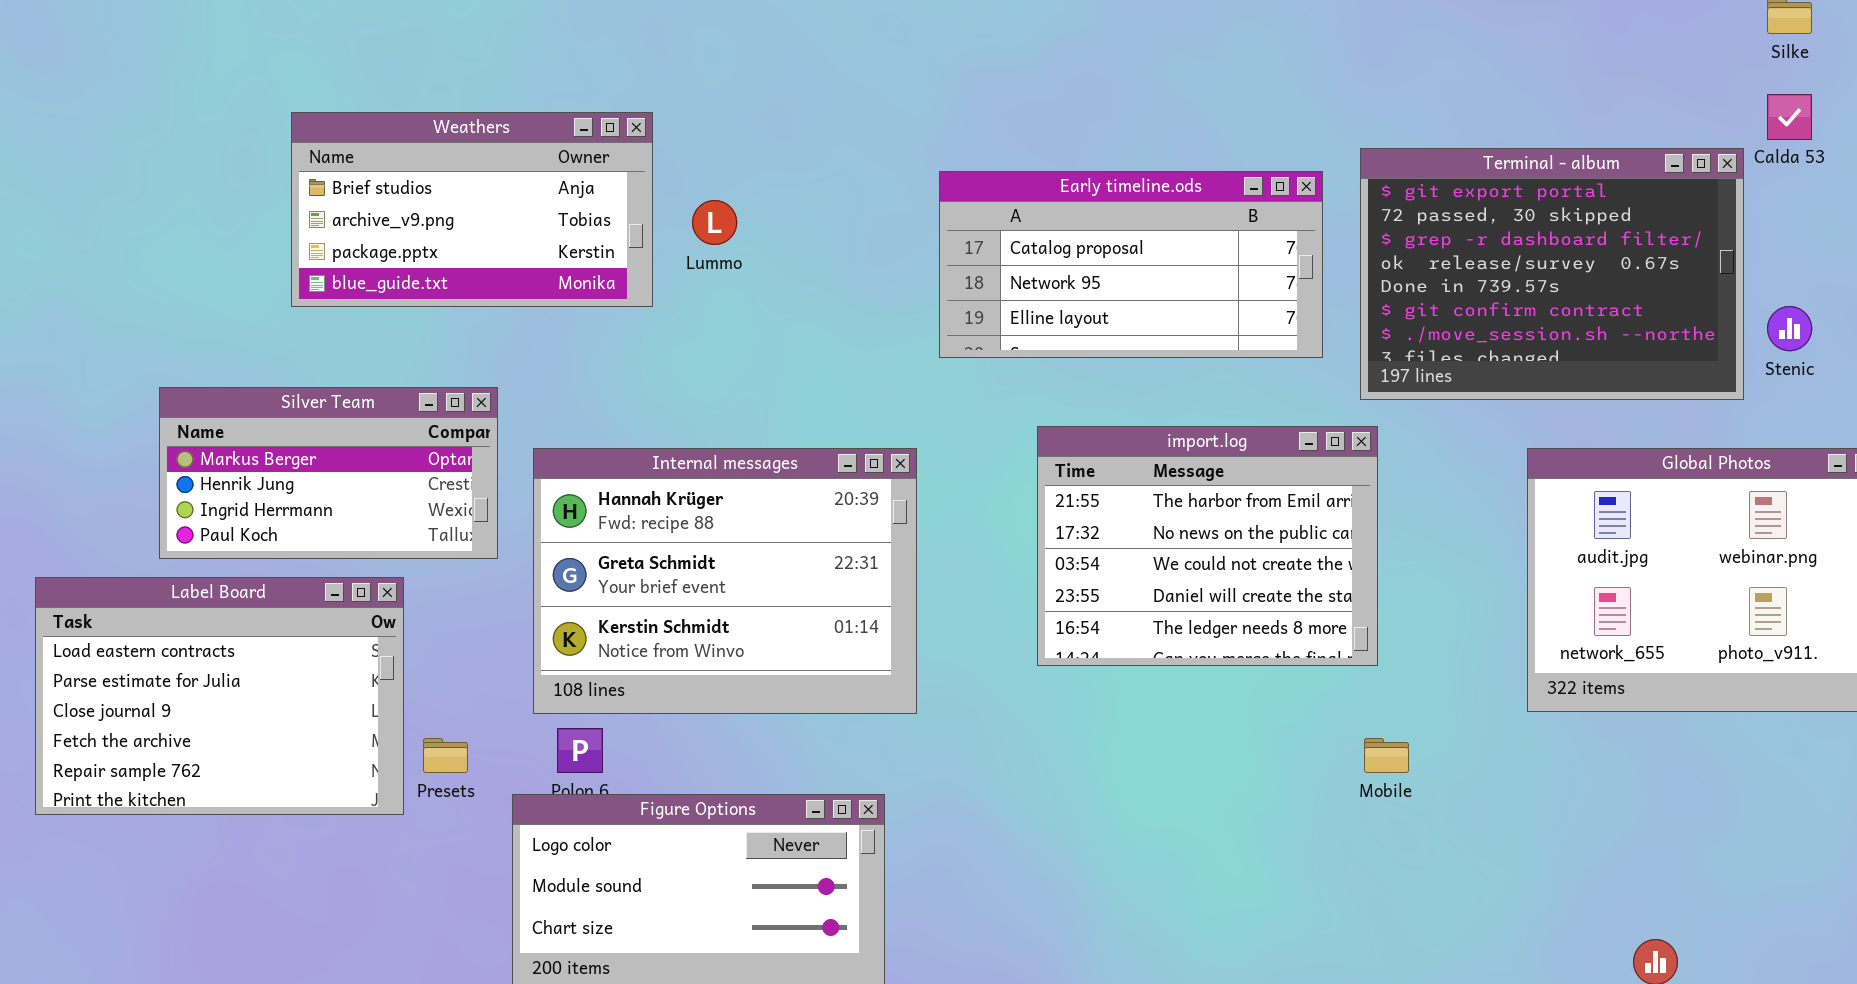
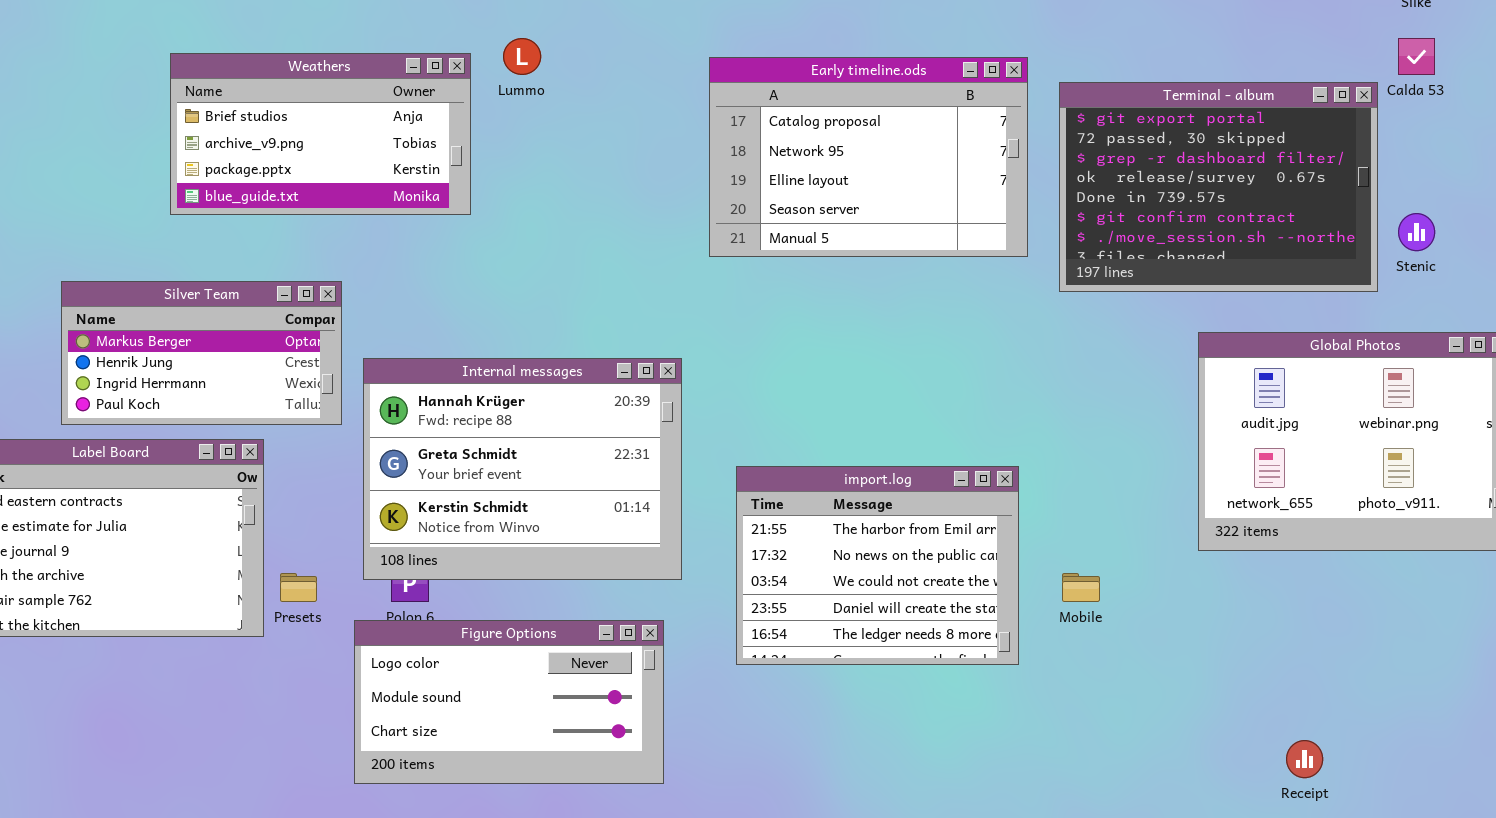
Early timeline.ods: [939,171,1323,358] -> [709,57,1028,257], resized
Lummo: [692,200,737,245] -> [503,38,541,75], moved
import.log: [1037,426,1378,666] -> [736,466,1019,665], moved
Internal messages: [533,448,917,714] -> [363,358,682,580], moved

